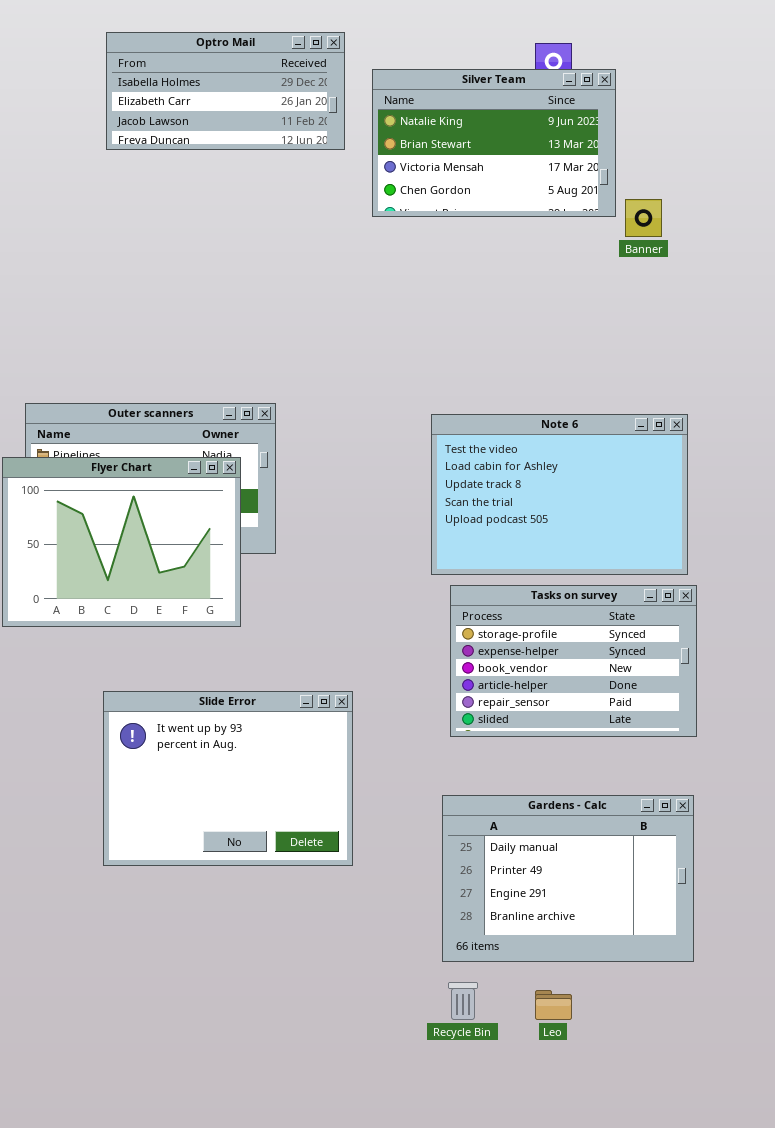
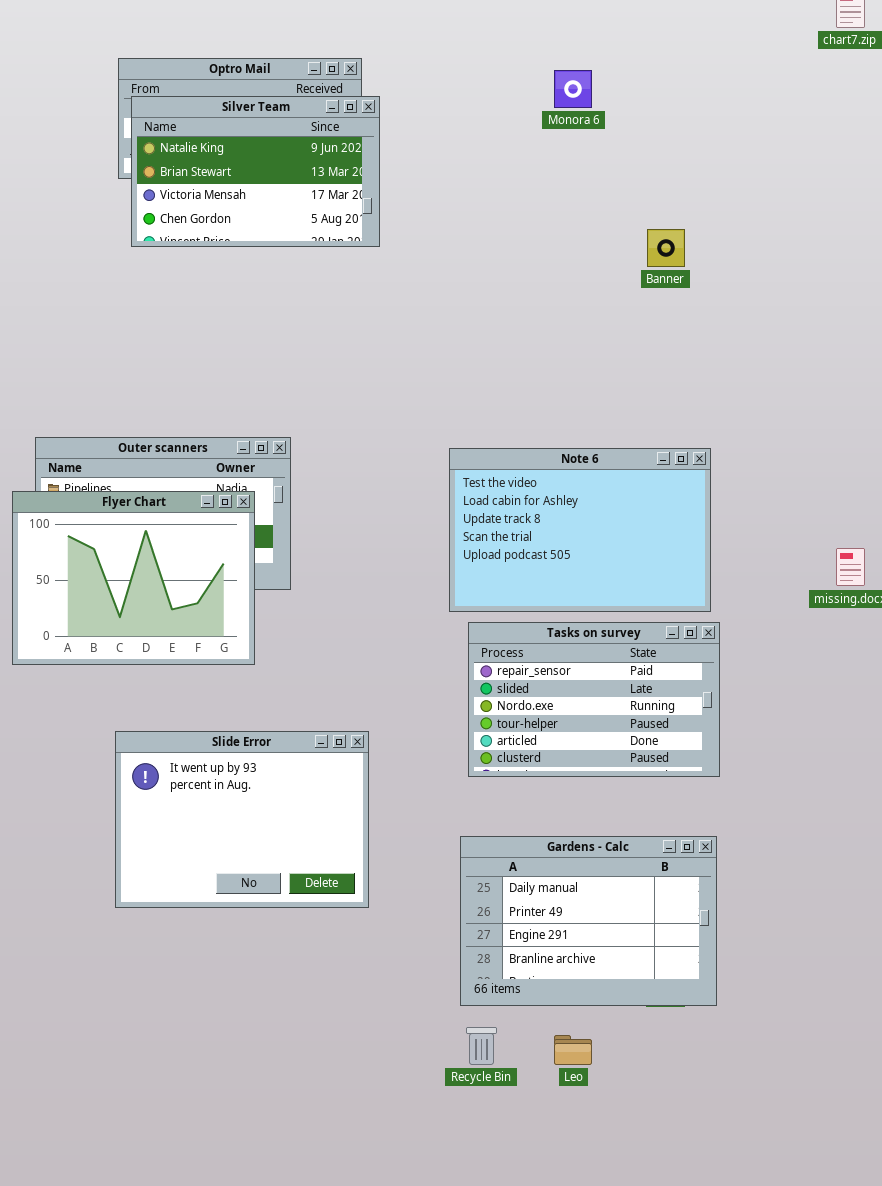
Silver Team: [372,69,616,217] -> [131,96,380,247], moved
Tasks on survey: [450,585,697,737] -> [468,622,720,777], scrolled down 4 rows

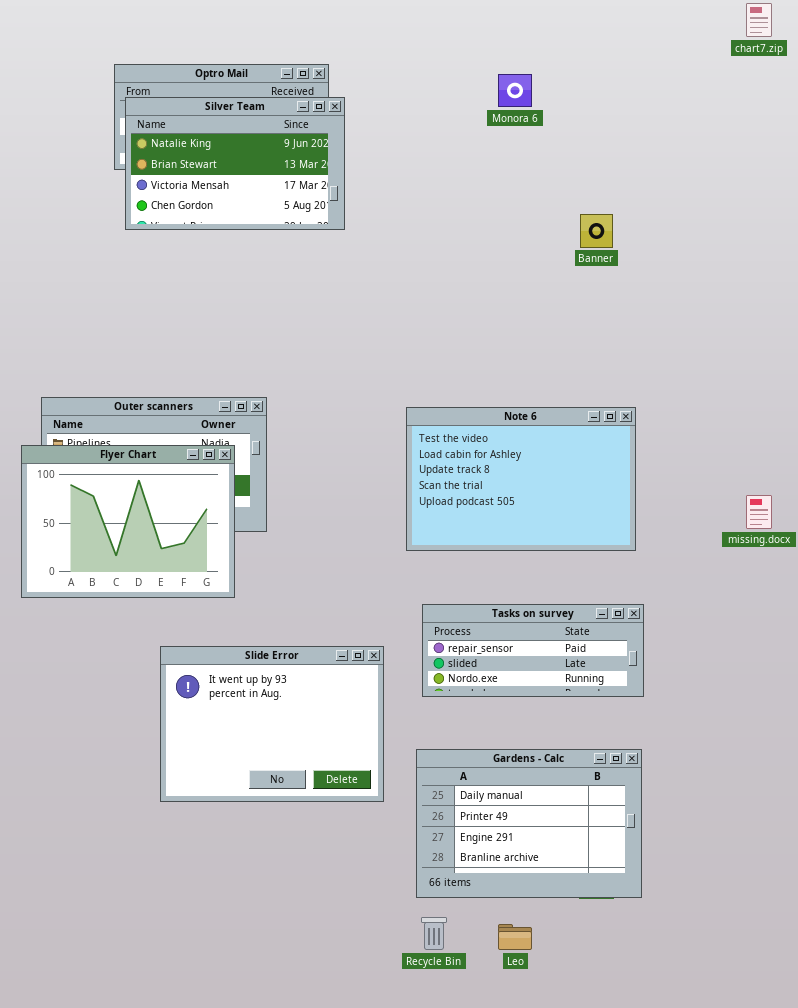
Tasks on survey: [468,622,720,777] -> [422,604,644,697], resized
Slide Error: [115,731,369,908] -> [160,646,384,802], moved

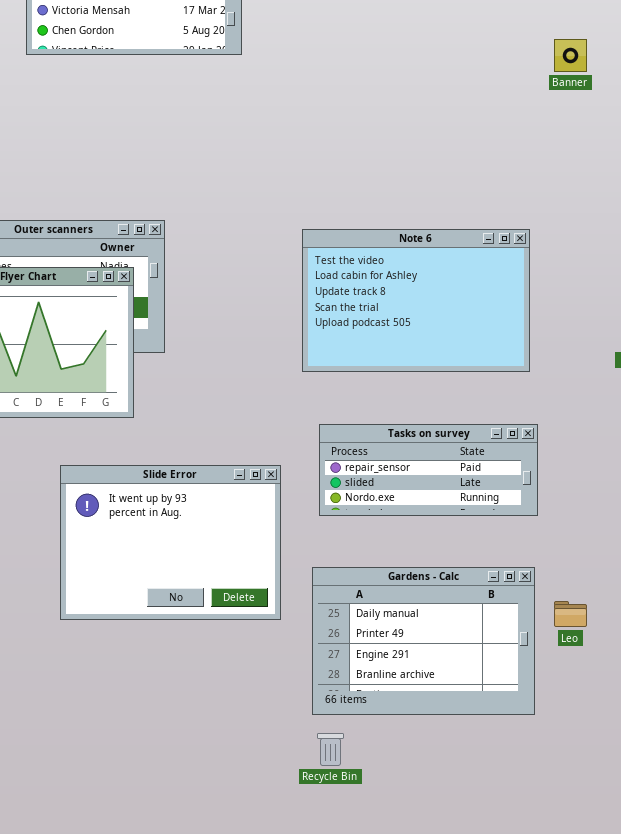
Banner: [580,214,613,248] -> [554,39,587,72], moved
Leo: [498,924,532,950] -> [554,601,587,627], moved

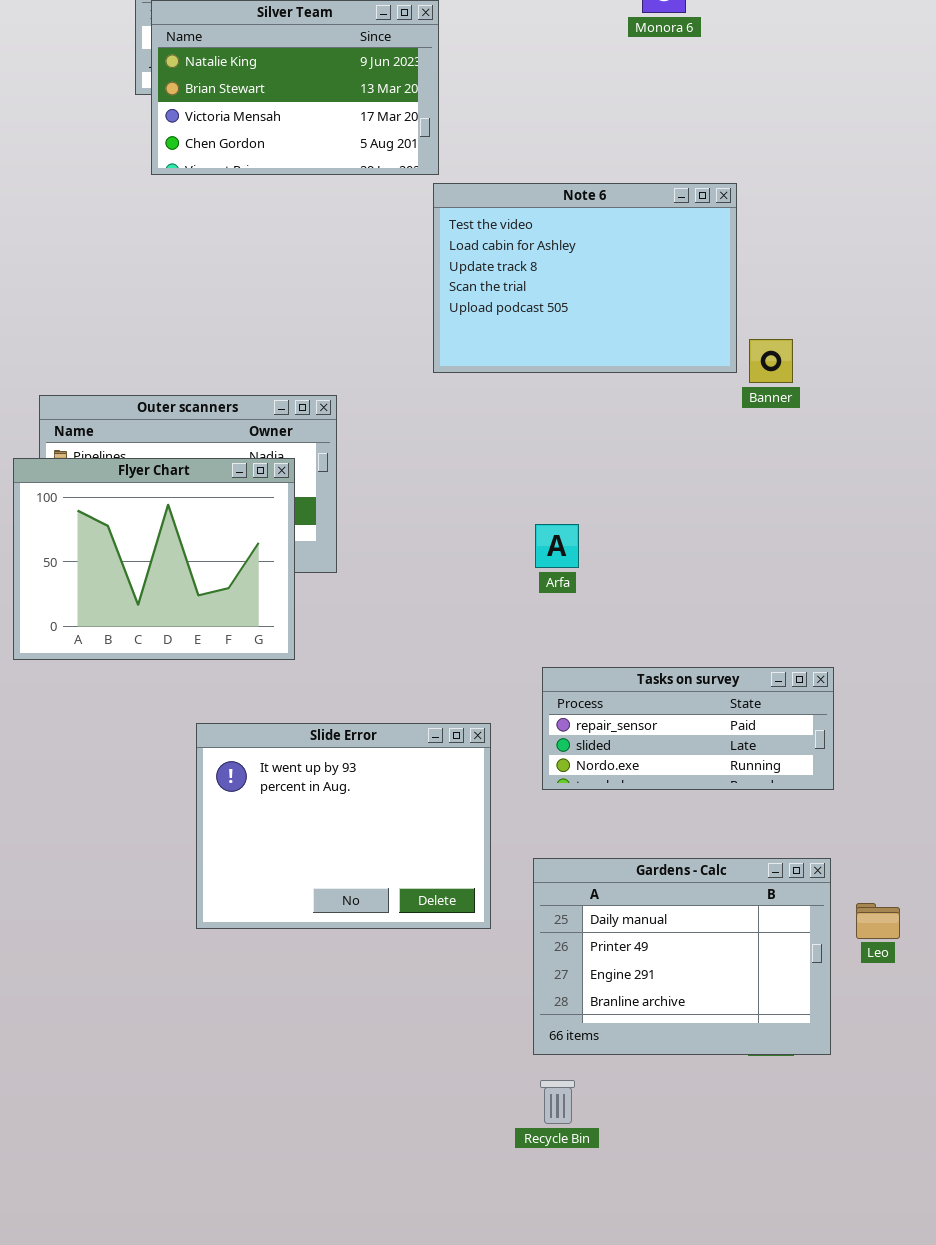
Banner: [554,39,587,72] -> [749,339,793,383], moved
Note 6: [302,229,530,372] -> [433,183,737,373], moved

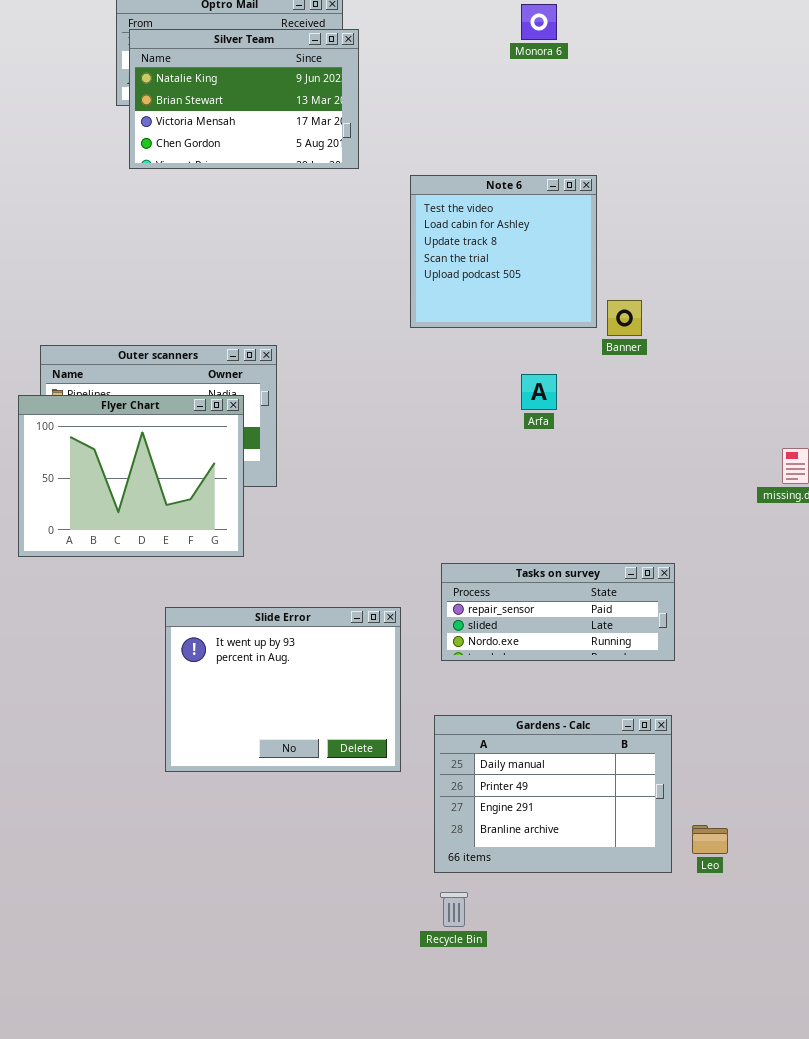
Note 6: [433,183,737,373] -> [410,175,597,328], resized
Arfa: [535,524,579,568] -> [521,374,557,410], moved
Leo: [856,903,900,939] -> [692,825,728,854], moved

